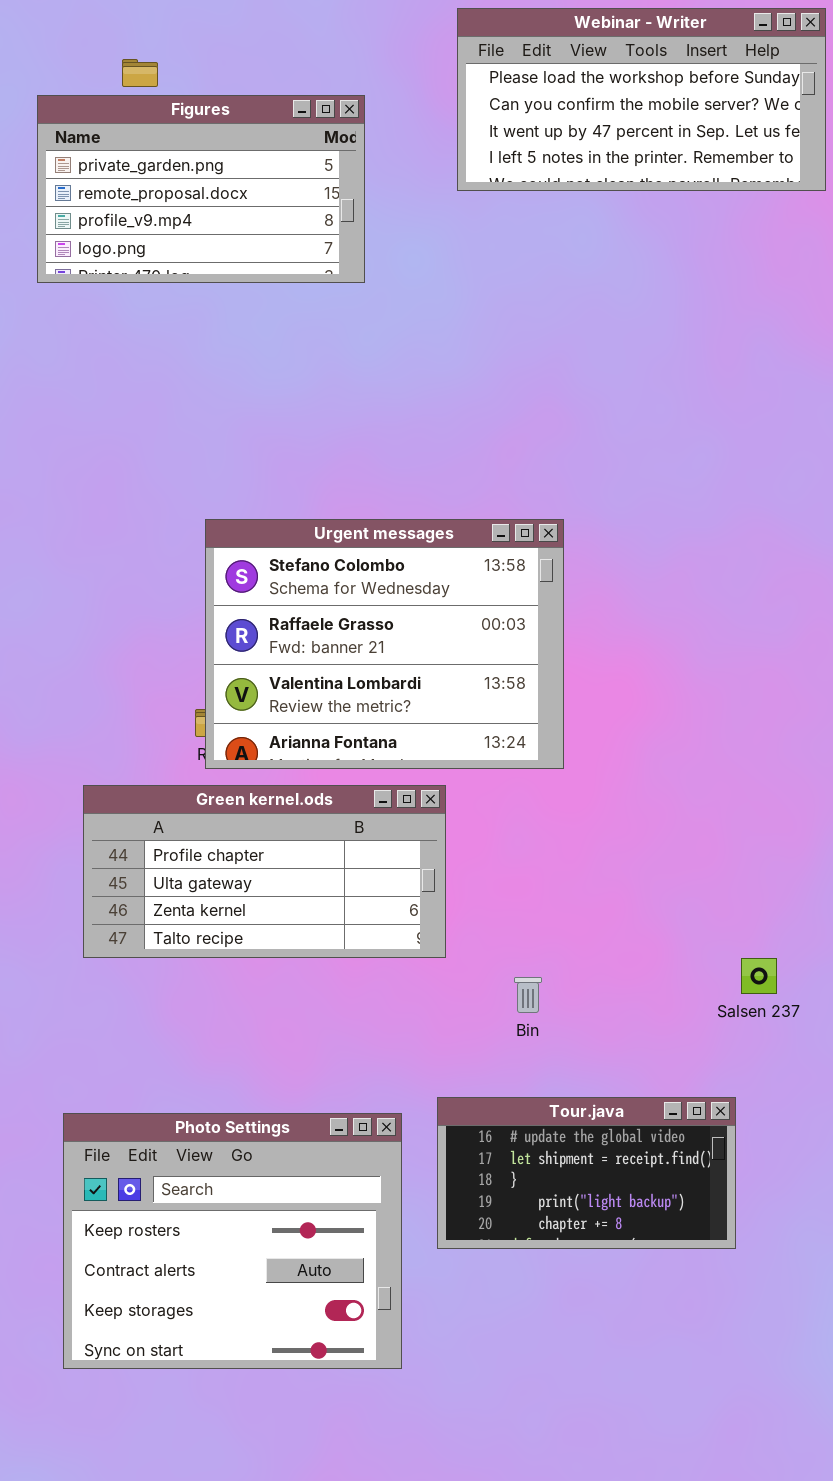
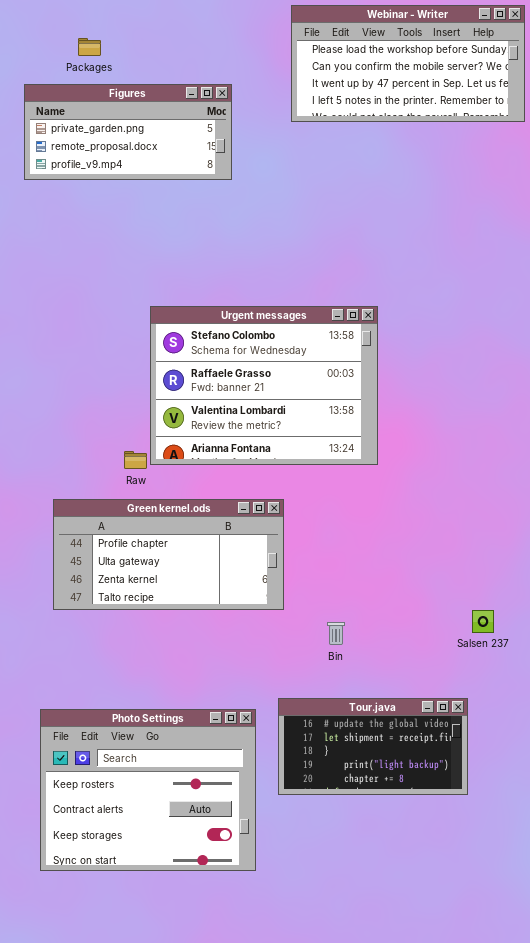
Figures: [37,95,365,283] -> [24,84,232,180], resized
Urgent messages: [205,519,564,769] -> [150,306,378,465], moved

